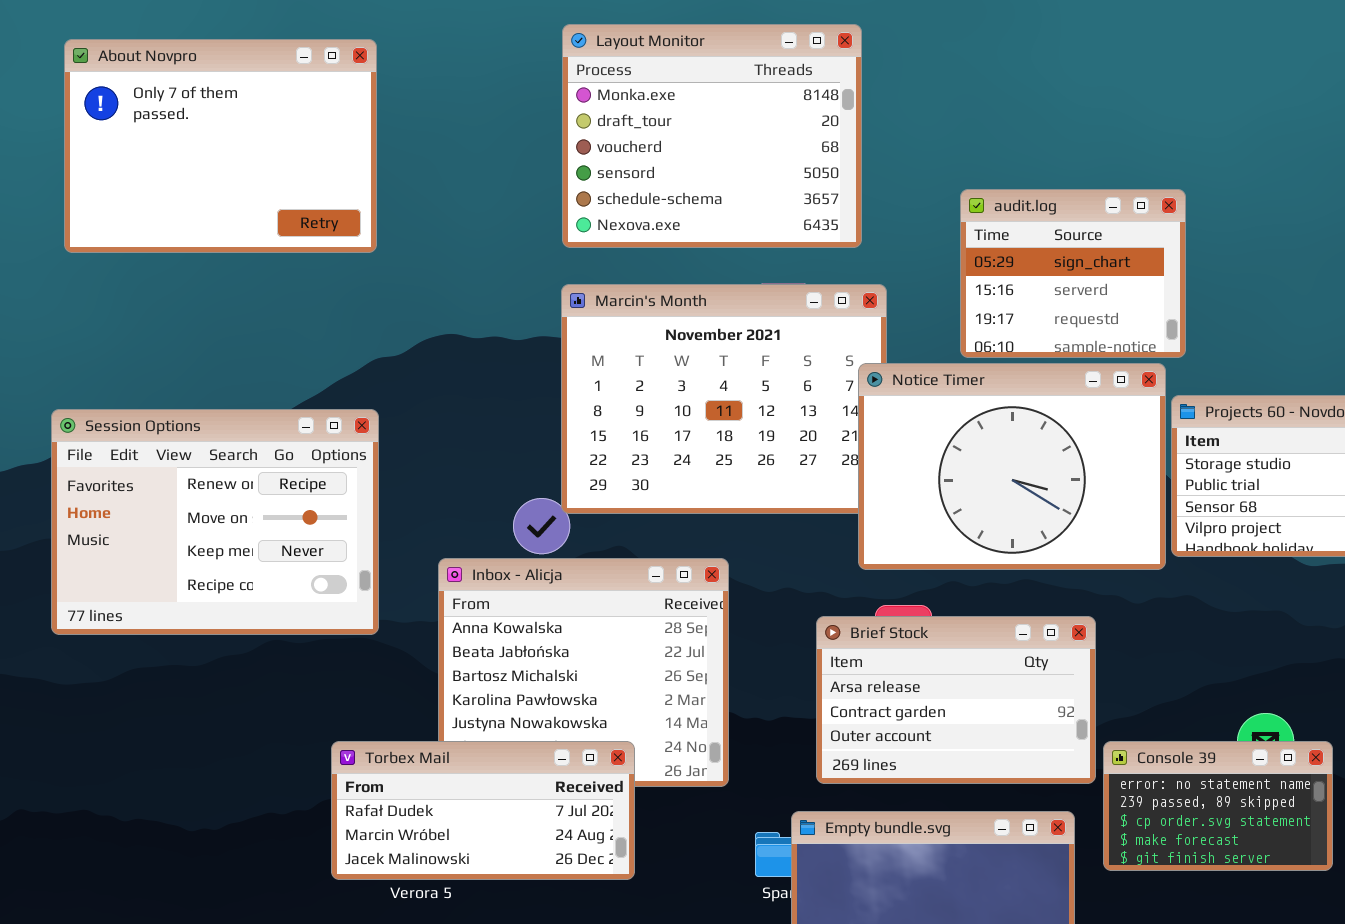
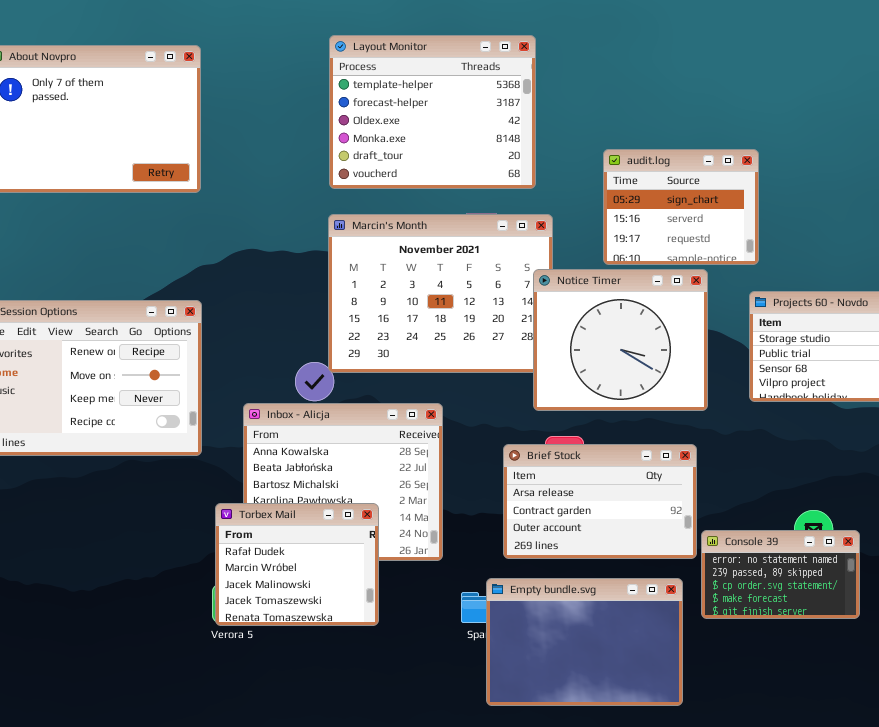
Layout Monitor: [562,24,862,248] -> [329,35,536,189], scrolled up 3 rows
Notice Timer: [858,363,1166,570] -> [533,269,708,411], resized
Torbex Mail: [331,741,635,880] -> [215,503,379,626], resized

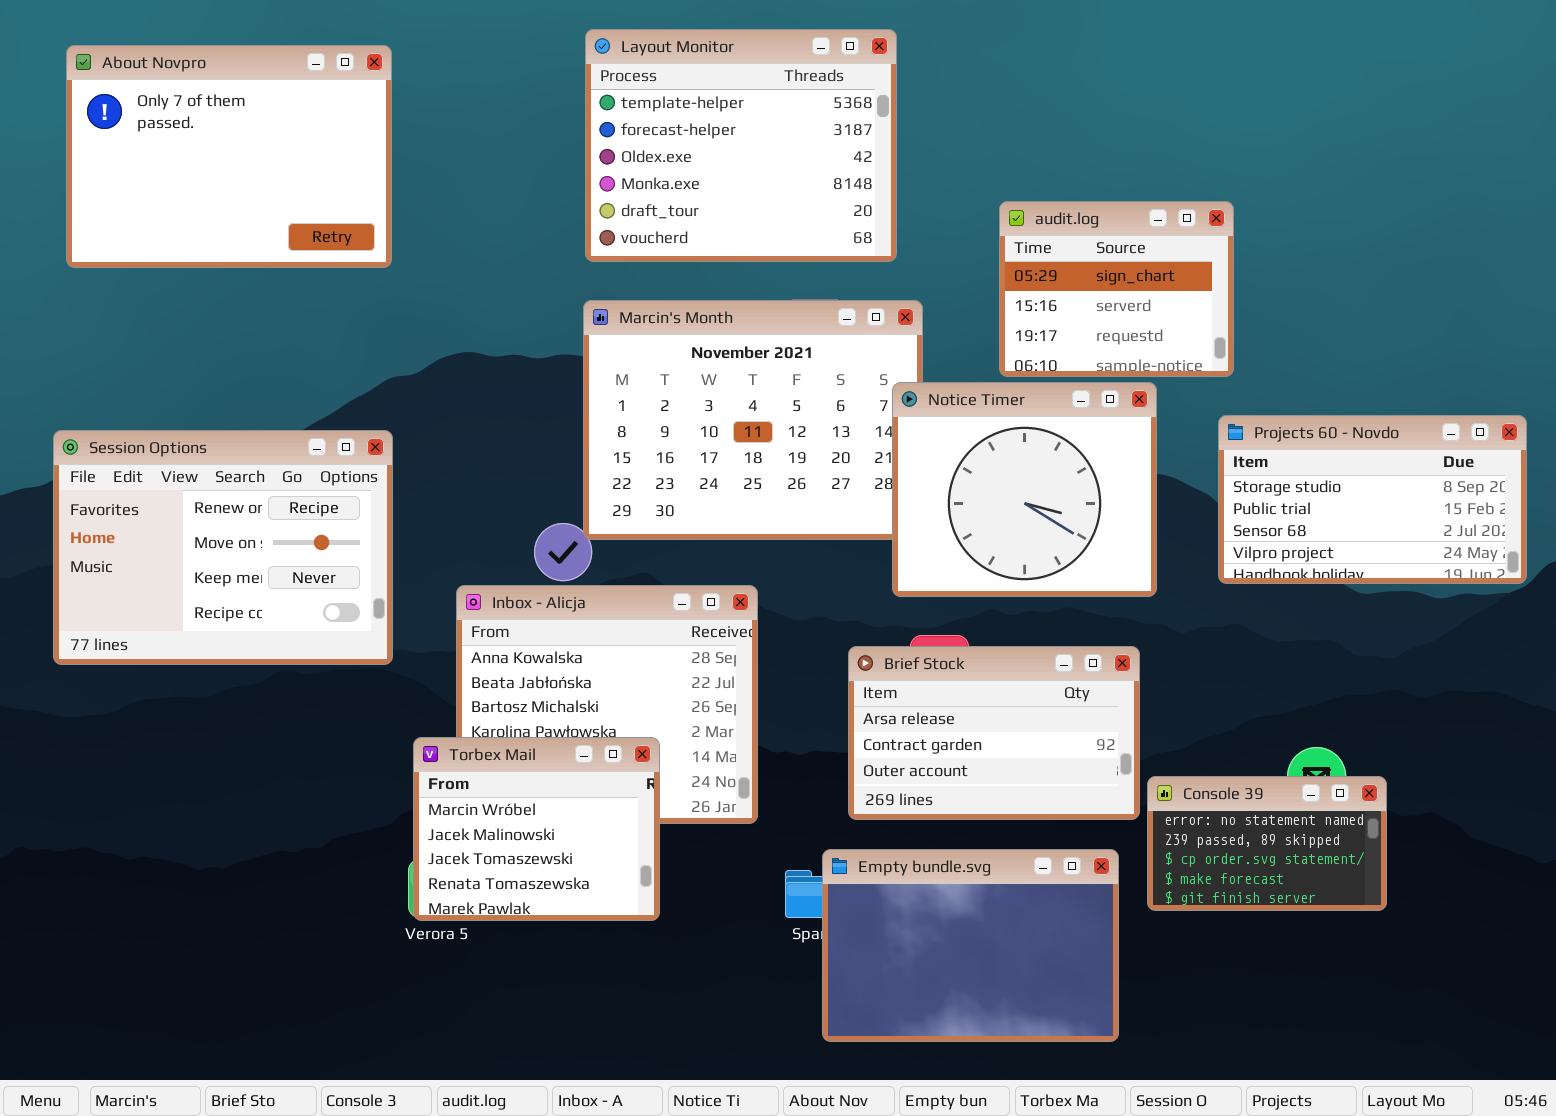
Torbex Mail: [215,503,379,626] -> [413,737,660,921], scrolled down 1 row

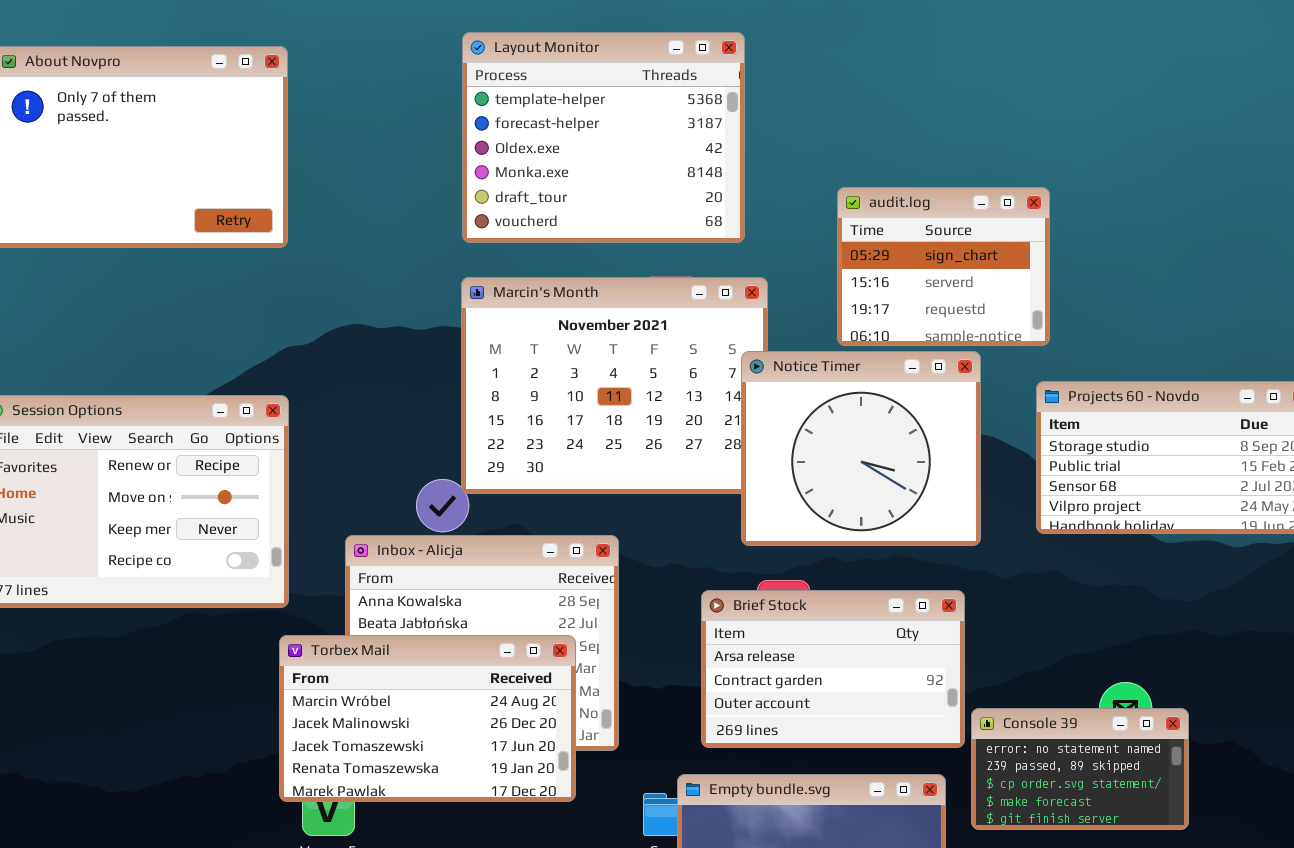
Torbex Mail: [413,737,660,921] -> [279,635,576,802], moved, resized

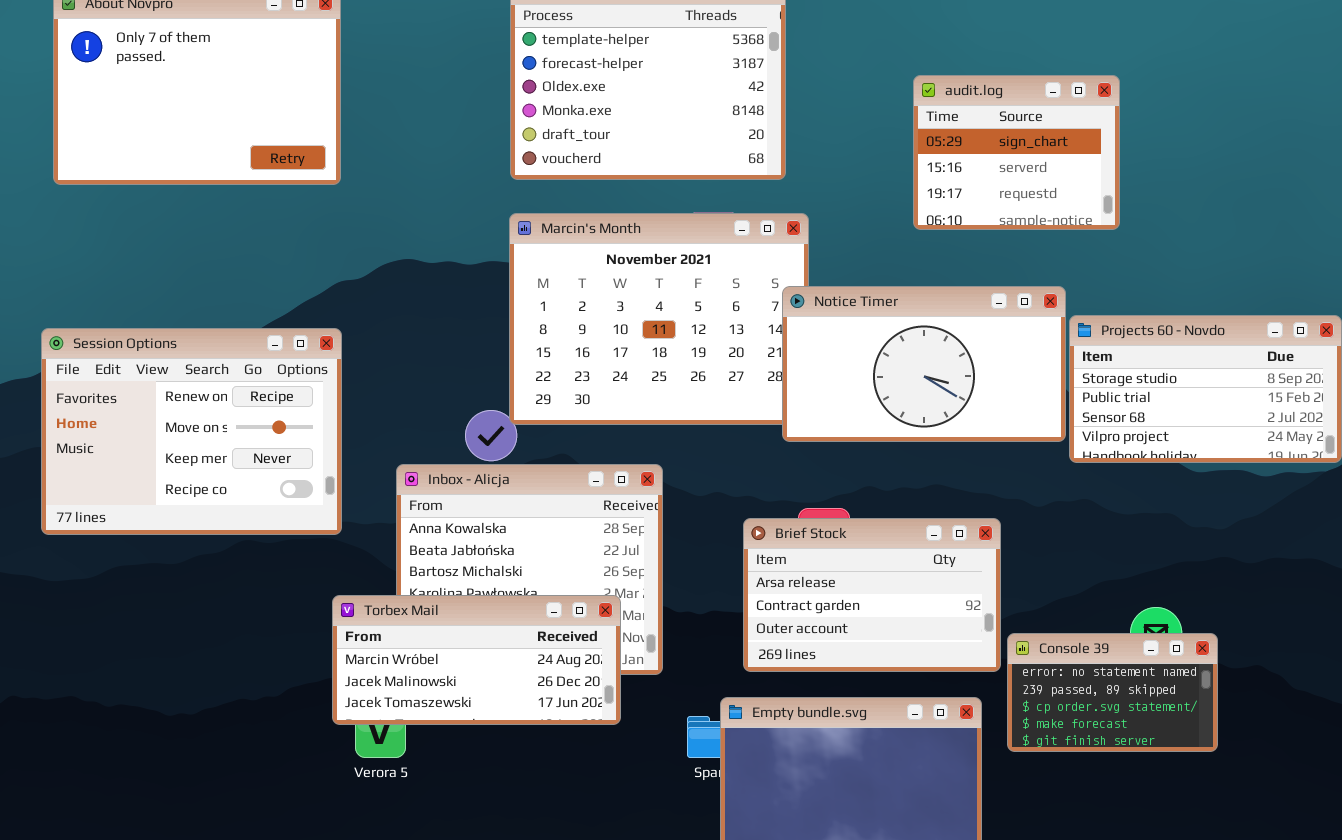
audit.log: [837,187,1050,346] -> [913,75,1120,230], moved
Notice Timer: [741,351,981,546] -> [782,286,1066,442], resized
Torbex Mail: [279,635,576,802] -> [332,595,621,725], resized

